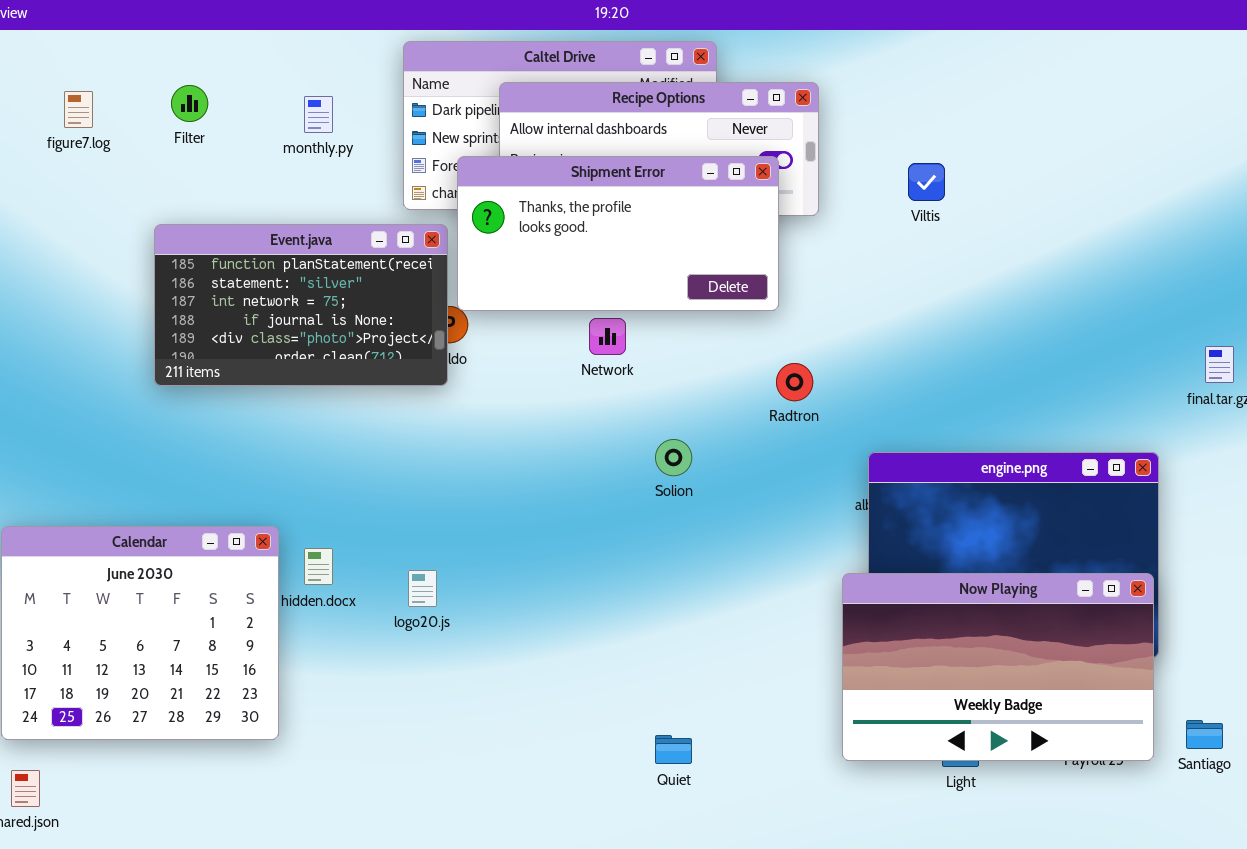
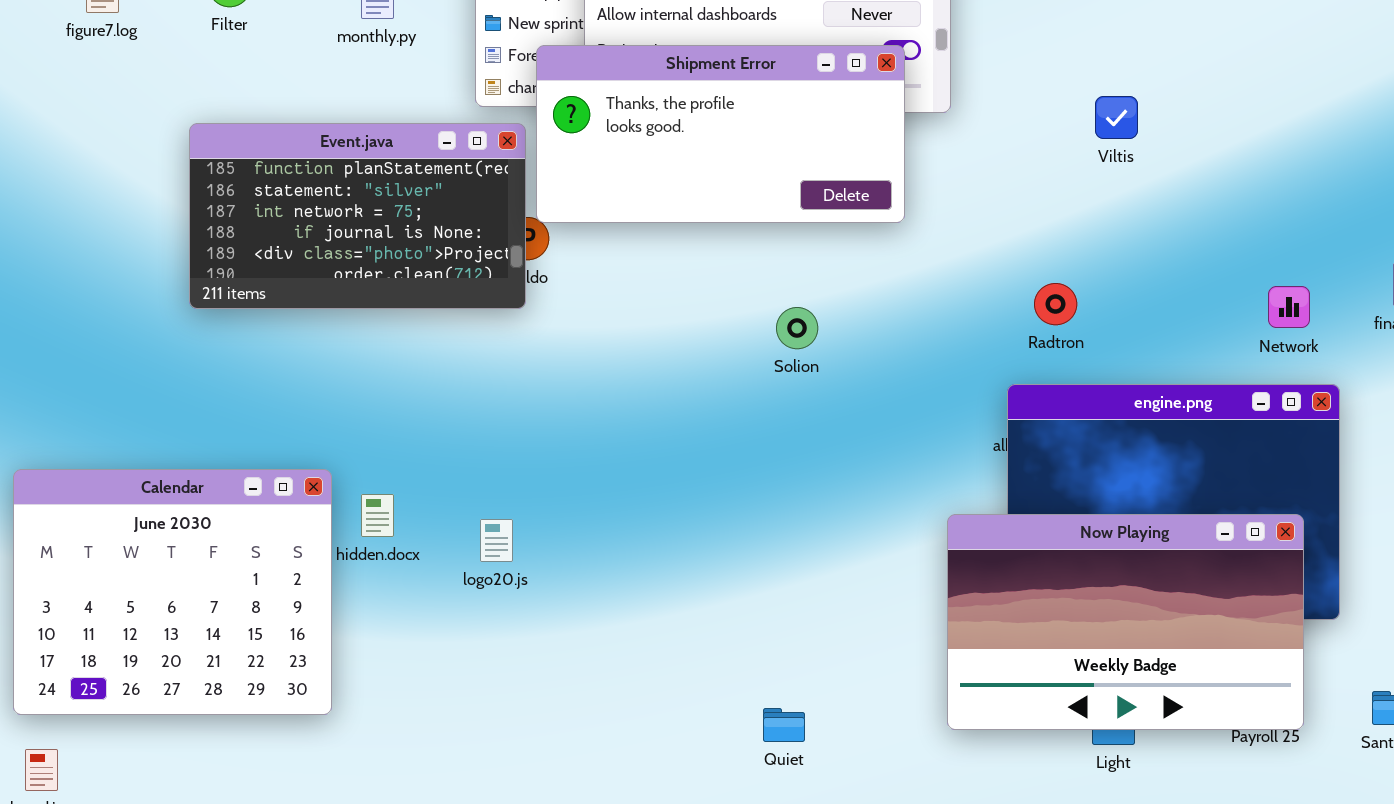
Viltis: [908,163,945,201] -> [1095,96,1138,139], moved
Network: [589,318,626,355] -> [1268,286,1310,328], moved
Radtron: [776,363,813,401] -> [1034,283,1077,325], moved
Solion: [655,439,692,476] -> [776,307,818,349], moved
Now Playing: [842,573,1154,761] -> [947,514,1304,730], moved

